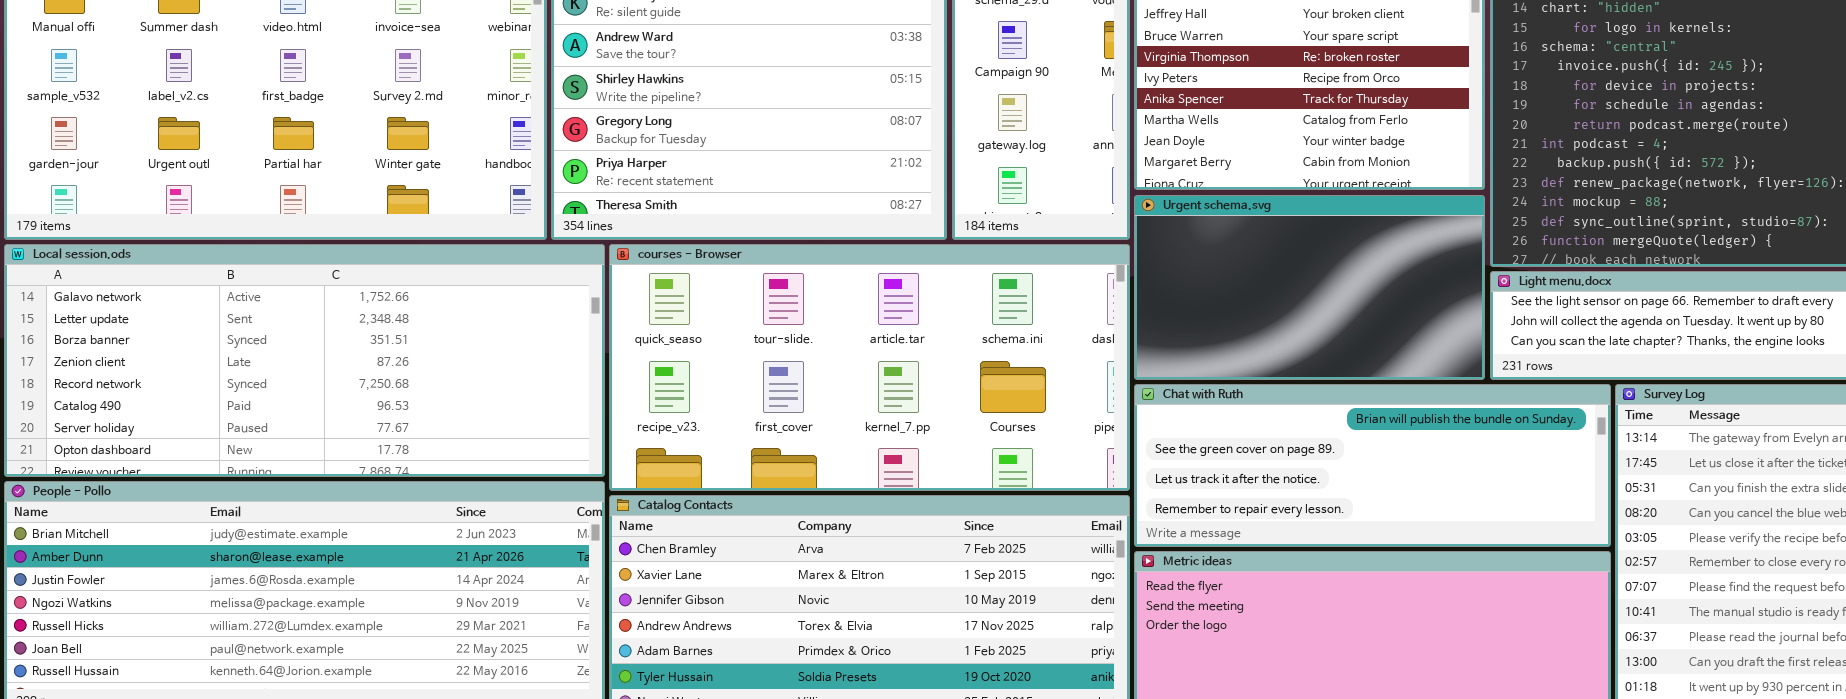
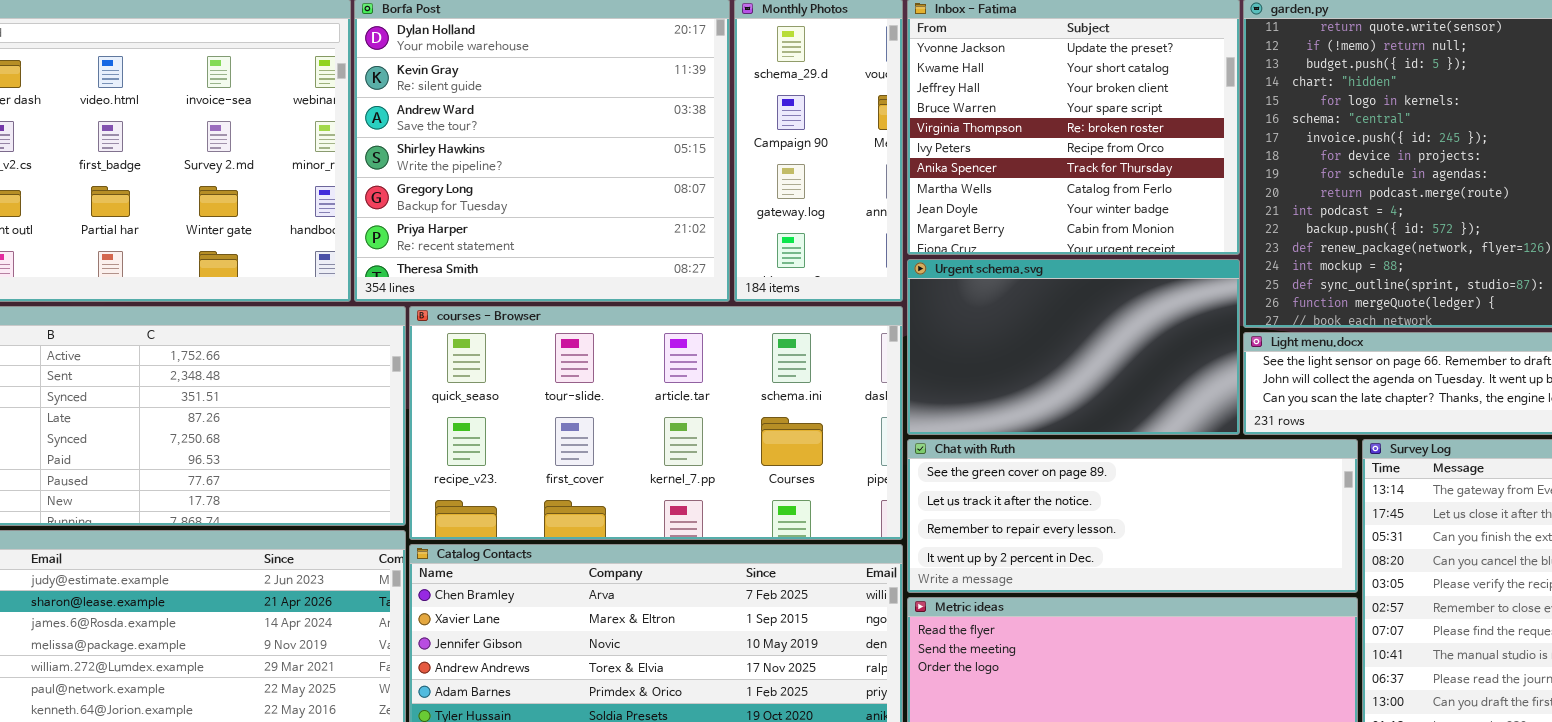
Chat with Ruth: [1134,384,1611,547] -> [907,439,1358,593], scrolled down 1 row

